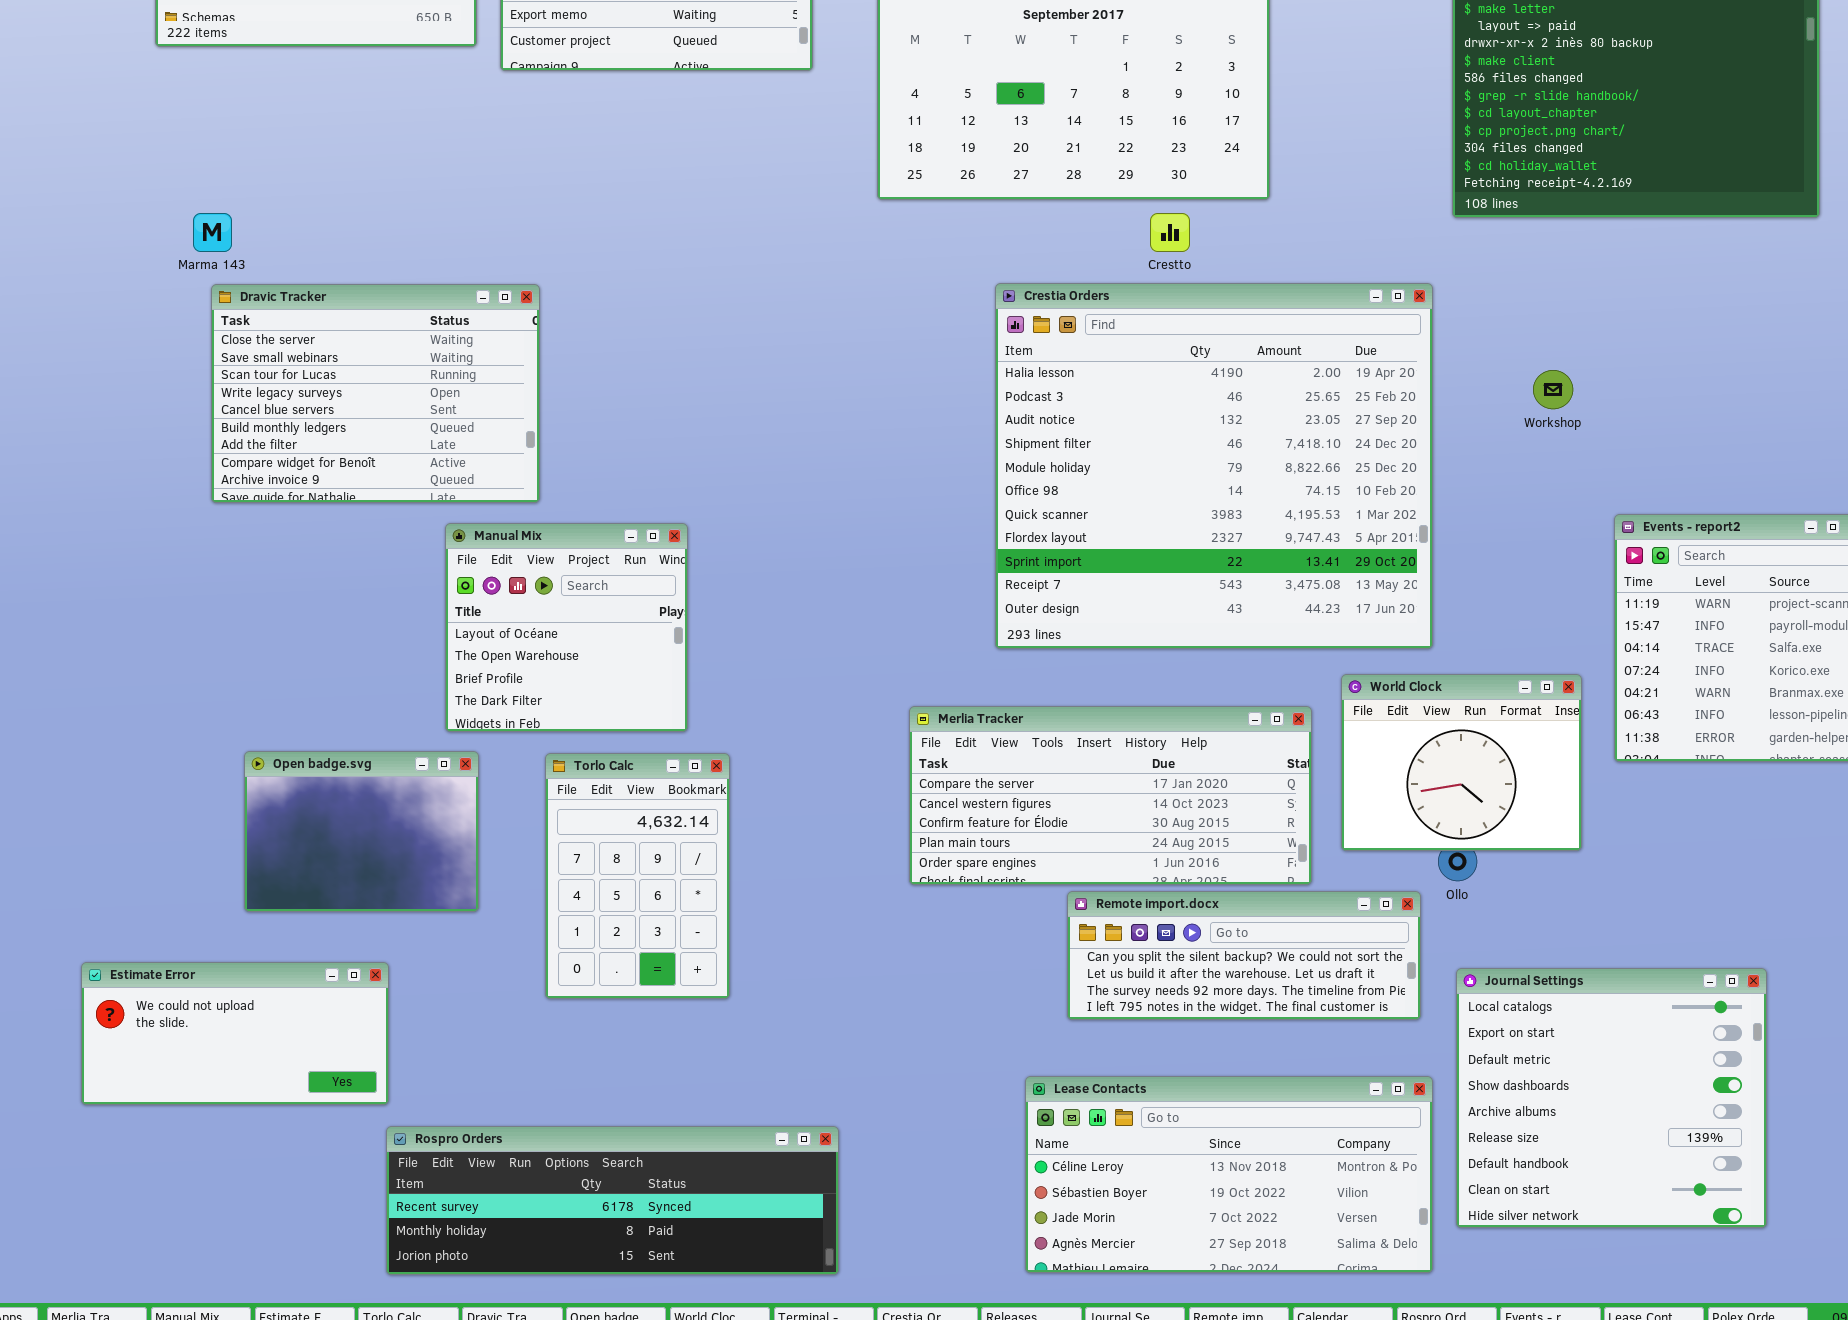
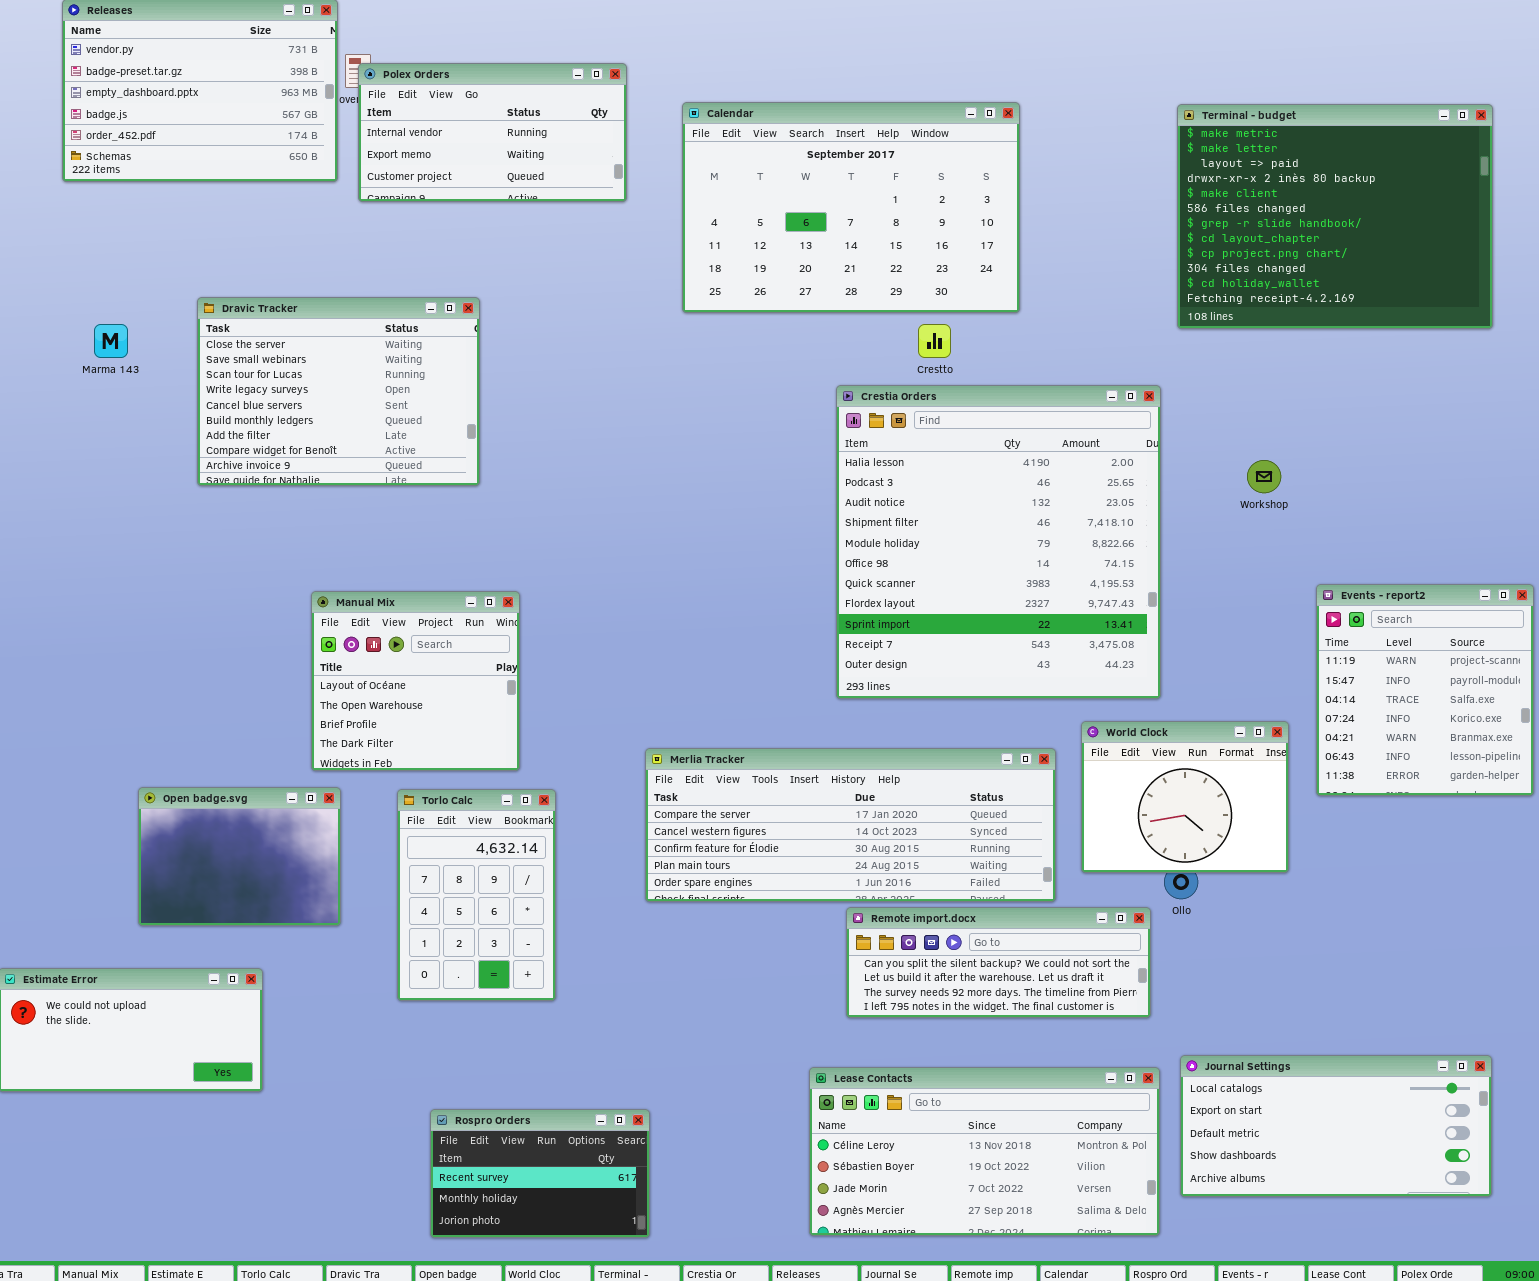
Crestia Orders: [995,283,1433,649] -> [836,385,1161,699], resized
Dravic Tracker: [211,284,540,503] -> [197,297,480,486], moved
Merlia Tracker: [909,706,1312,885] -> [645,748,1056,902], resized
Journal Settings: [1456,968,1767,1228] -> [1180,1055,1492,1197], resized
Rospro Orders: [386,1126,839,1275] -> [430,1109,650,1238], resized

